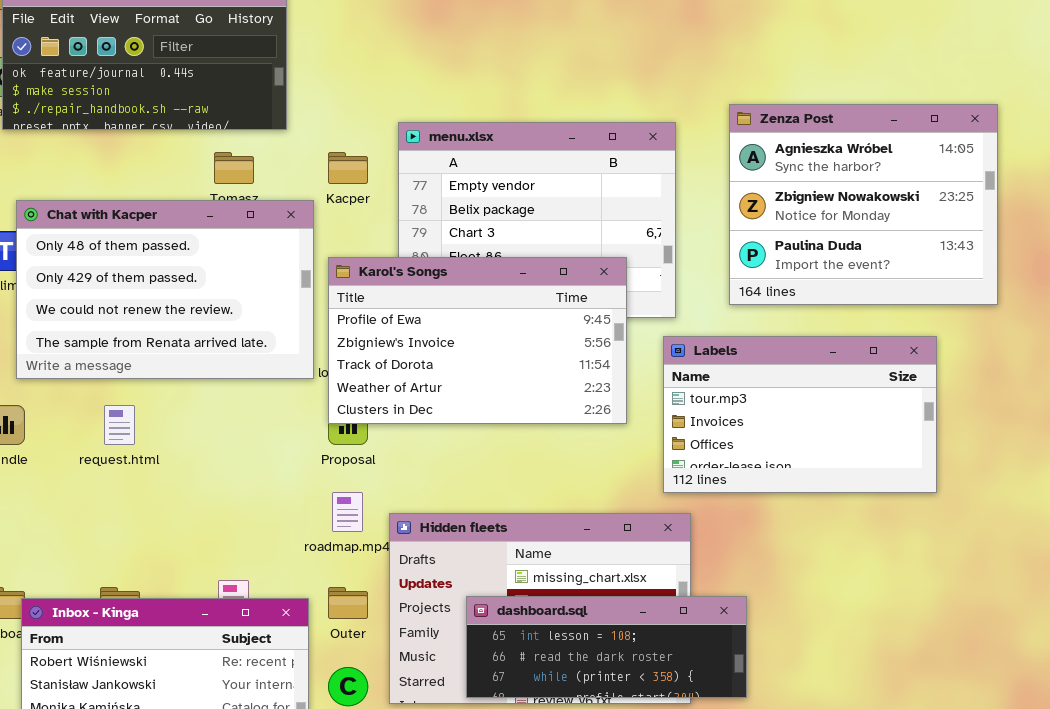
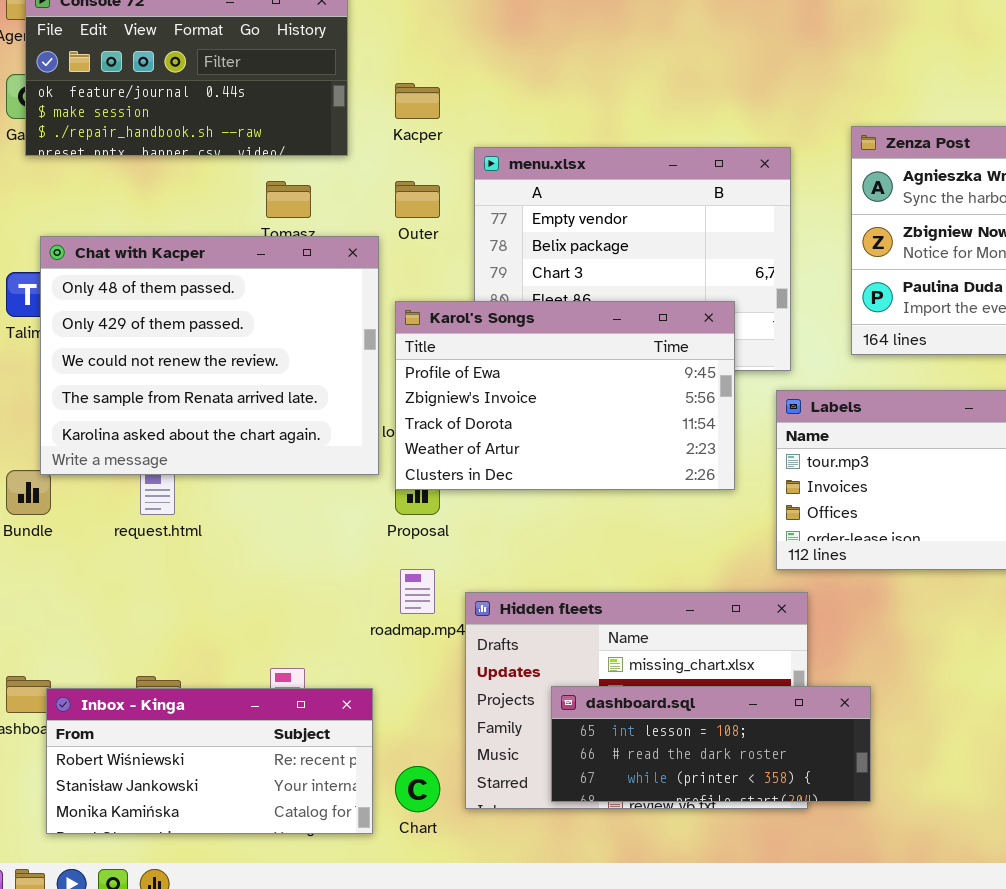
Kacper: [328,152,368,184] -> [395,83,440,119], moved
Chat with Kacper: [16,200,314,379] -> [40,236,379,475], resized
Outer: [328,587,368,619] -> [395,181,440,218], moved

